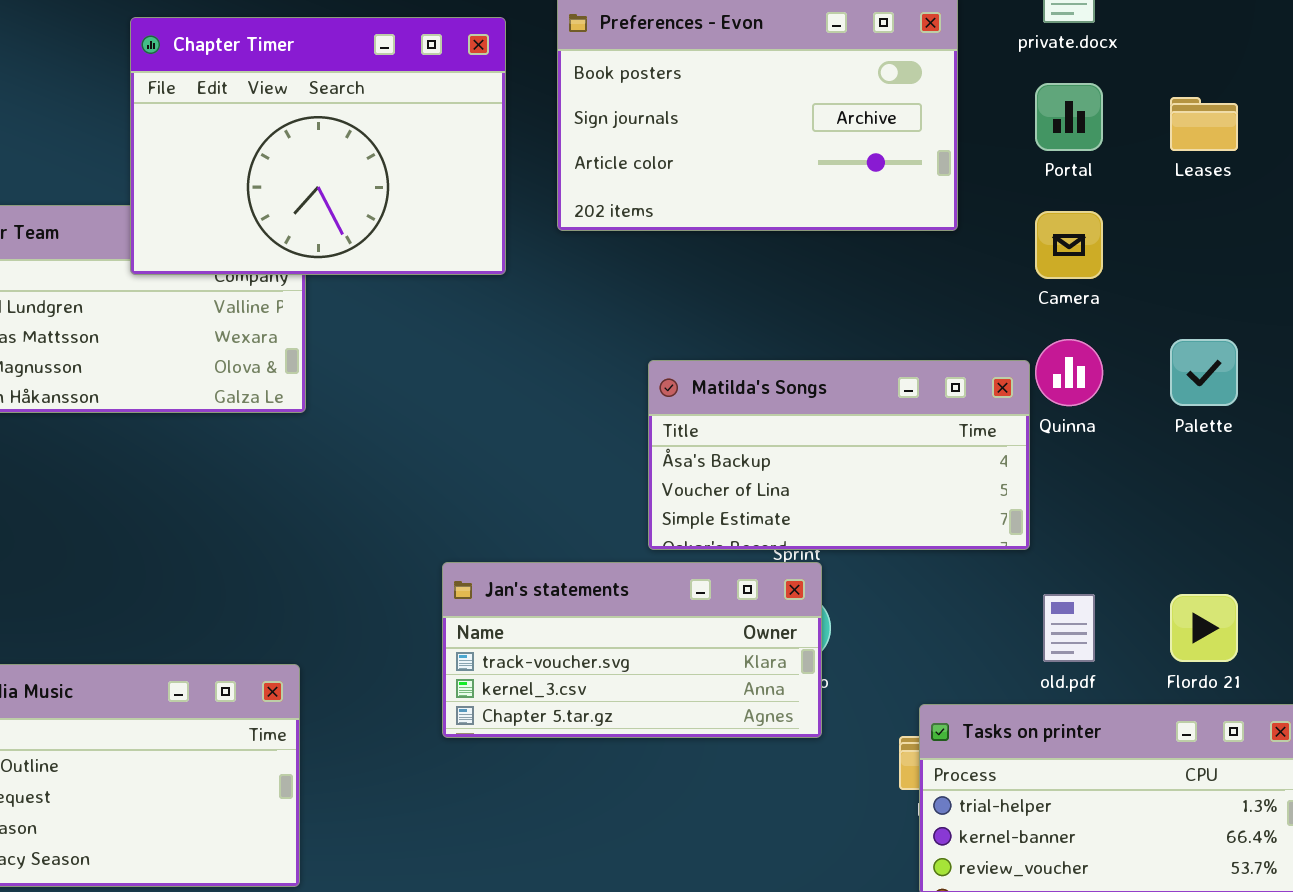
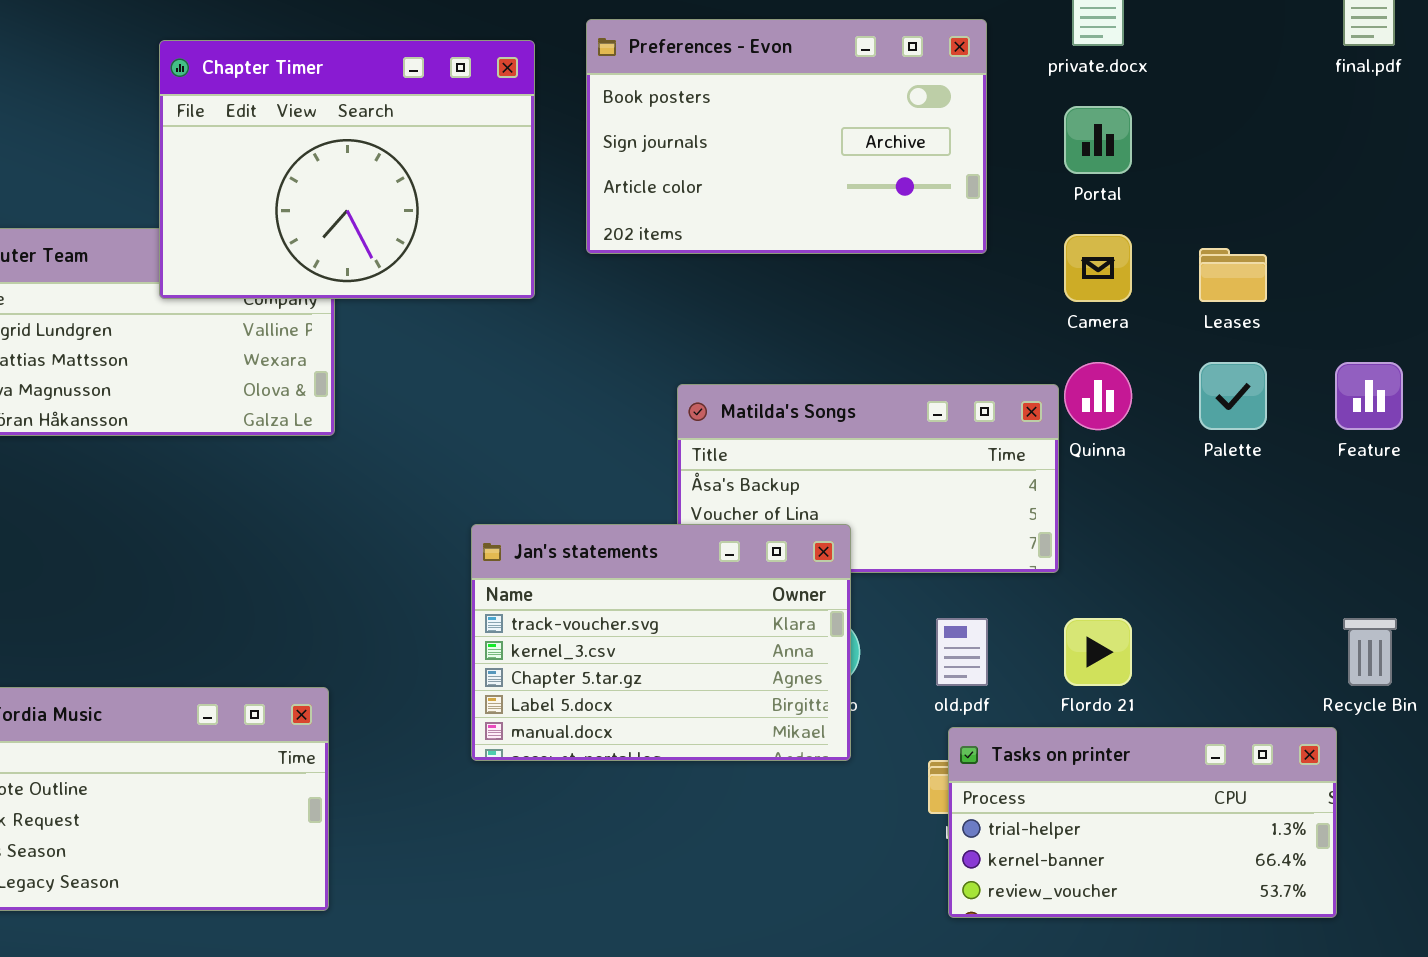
Leases: [1170,97,1238,151] -> [1199,248,1267,302], moved
Jan's statements: [442,562,822,738] -> [471,524,851,761], resized
old.pdf: [1043,594,1095,662] -> [936,618,988,686], moved
Flordo 21: [1170,594,1238,662] -> [1064,618,1132,686], moved

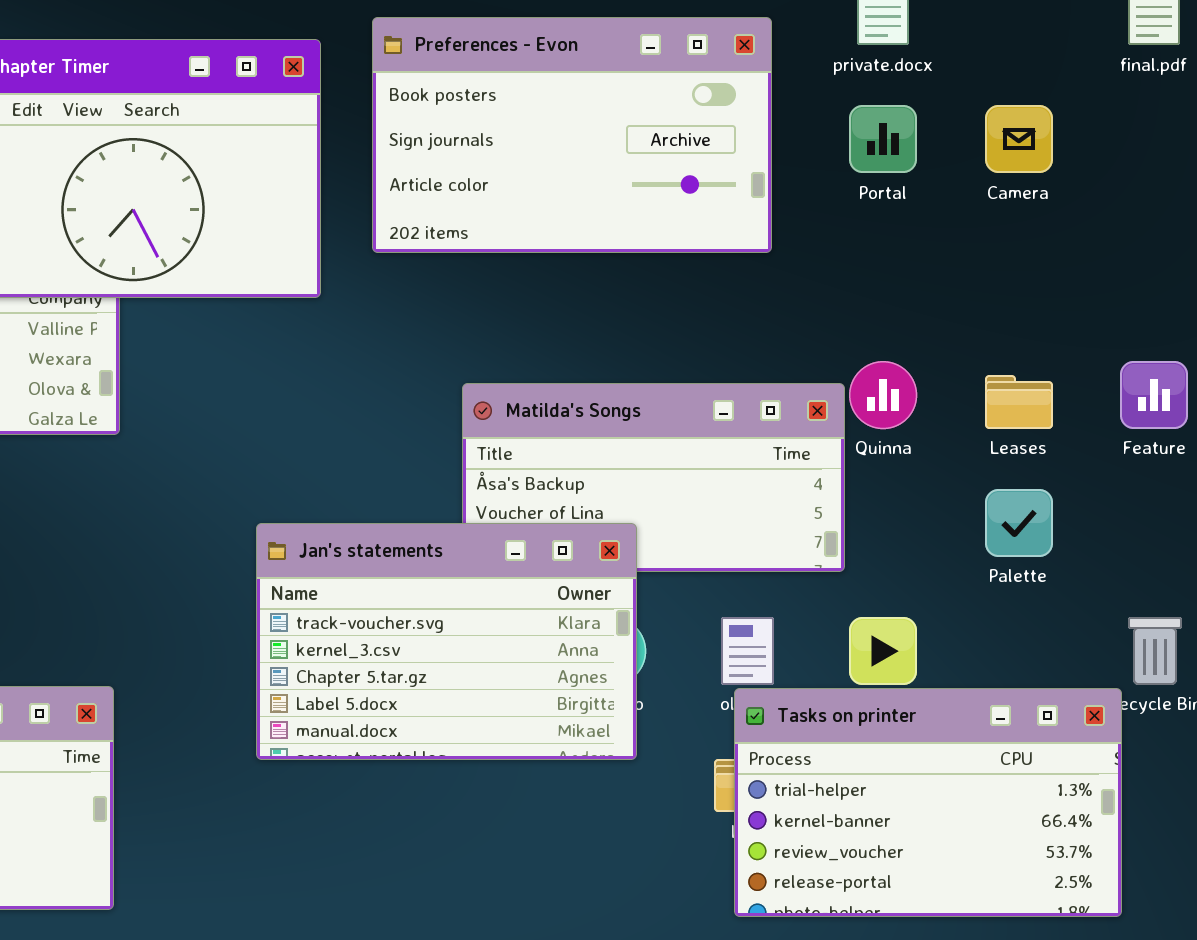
Camera: [1064,234,1132,302] -> [985,105,1053,173], moved
Leases: [1199,248,1267,302] -> [985,375,1053,429], moved
Palette: [1199,362,1267,430] -> [985,489,1053,557], moved
Tasks on printer: [948,727,1337,918] -> [734,688,1122,917], resized

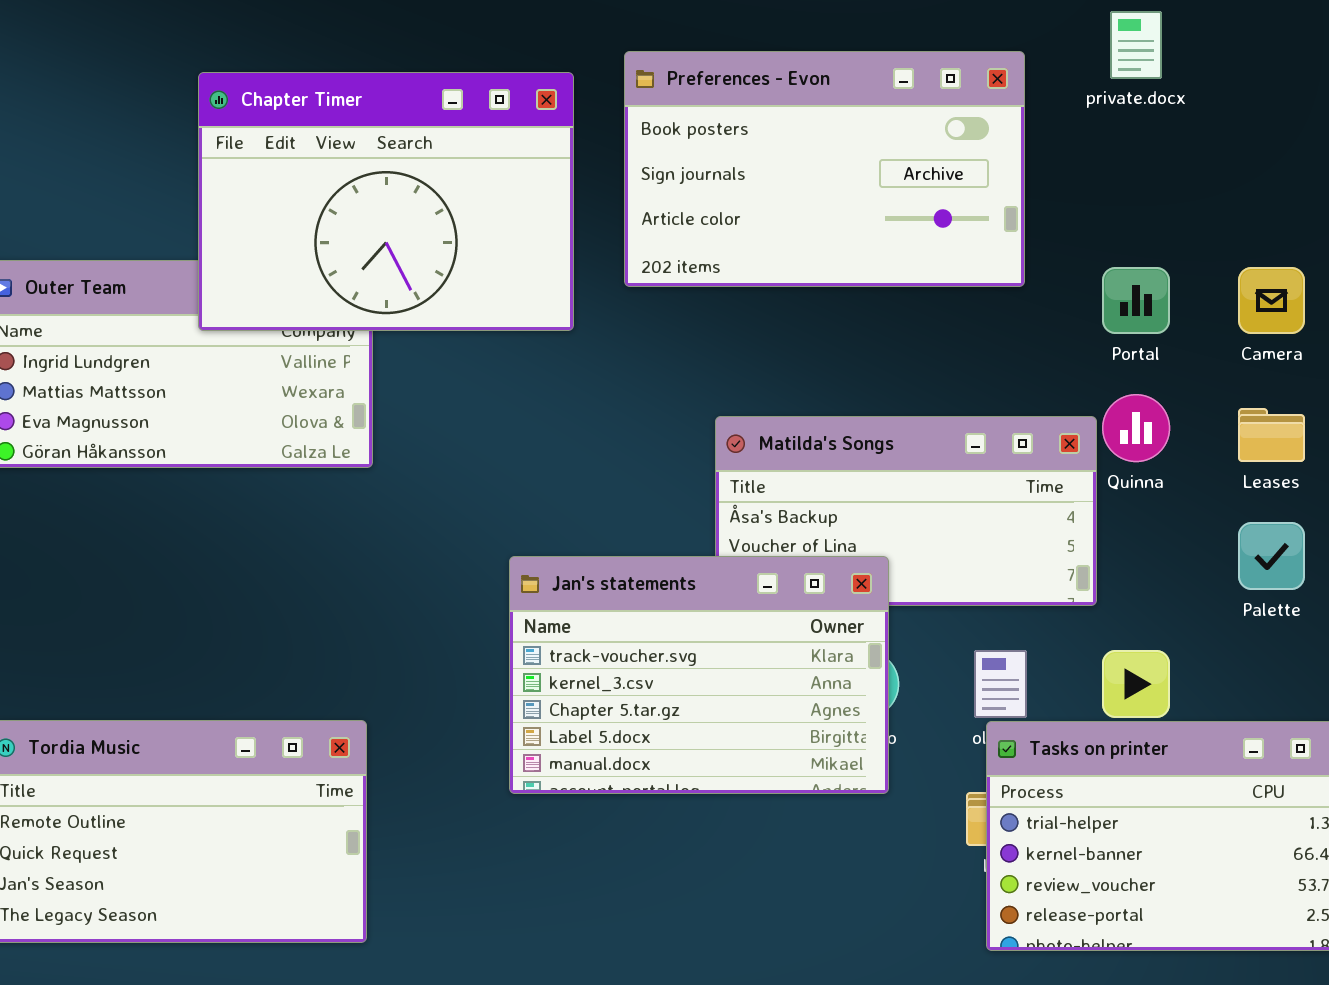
Portal: [849,105,917,173] -> [1102,267,1170,334], moved
Camera: [985,105,1053,173] -> [1238,267,1305,334], moved

